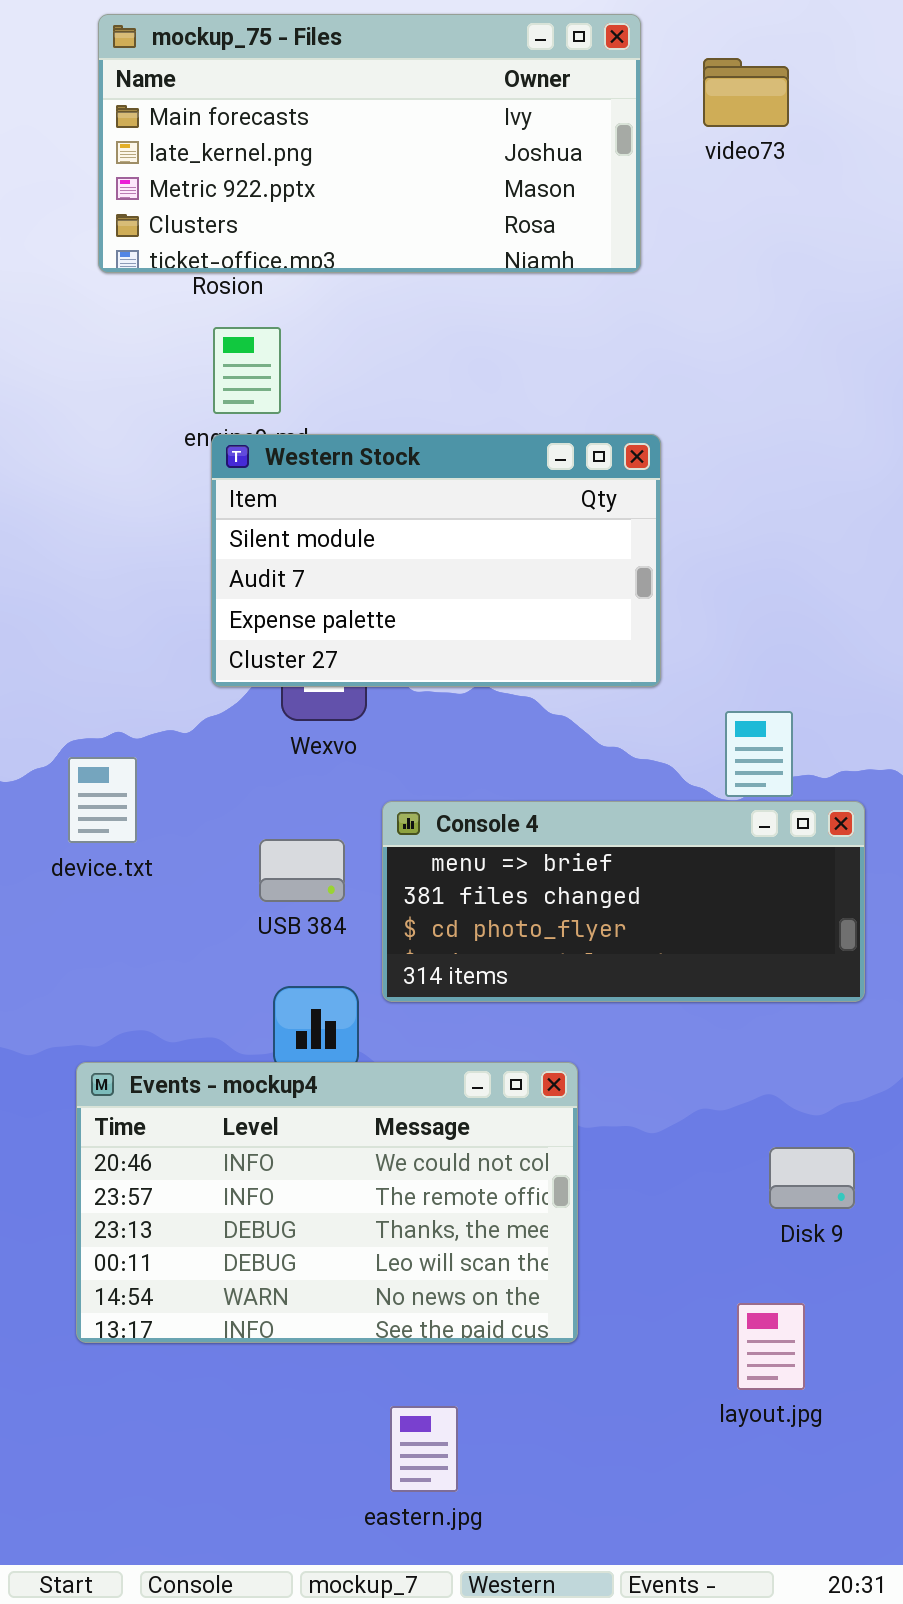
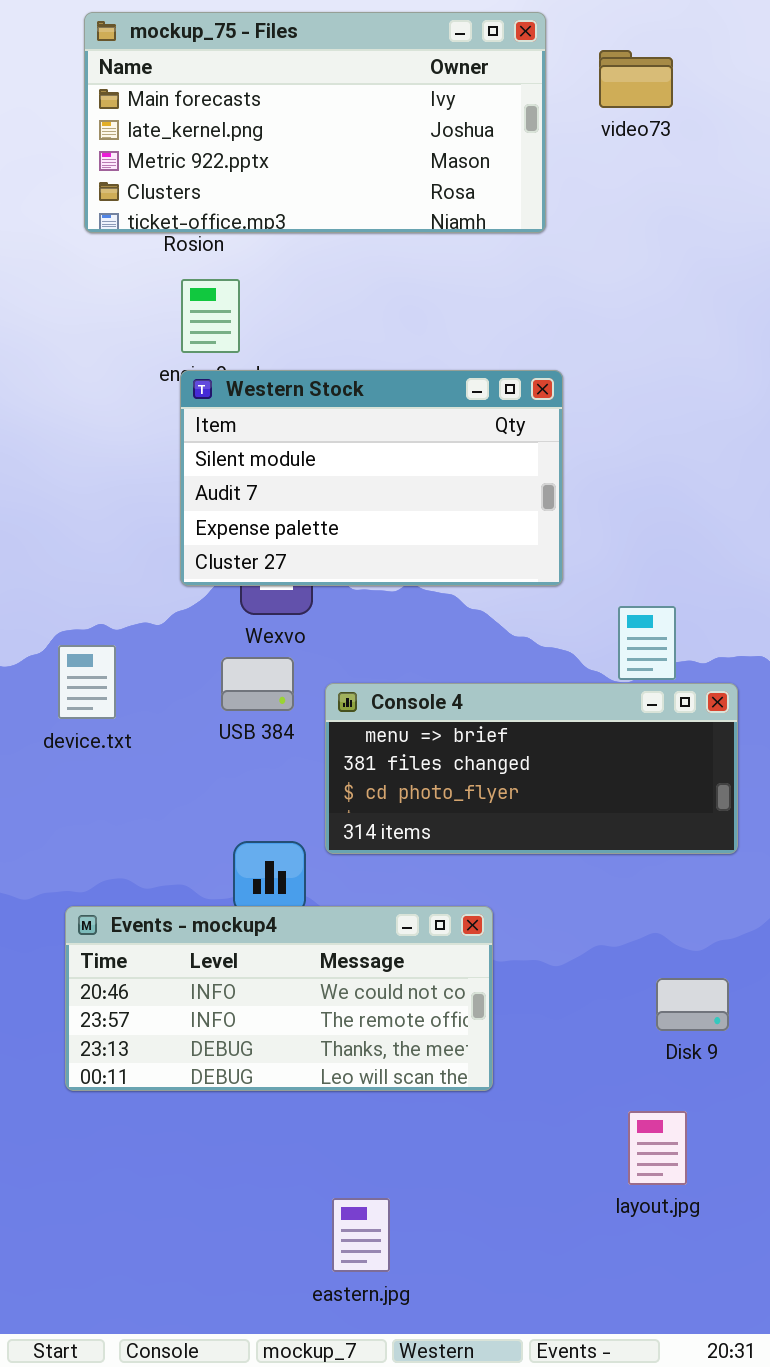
USB 384: [259,839,345,902] -> [221,657,294,711], moved
Events - mockup4: [76,1062,578,1343] -> [65,906,493,1091], resized

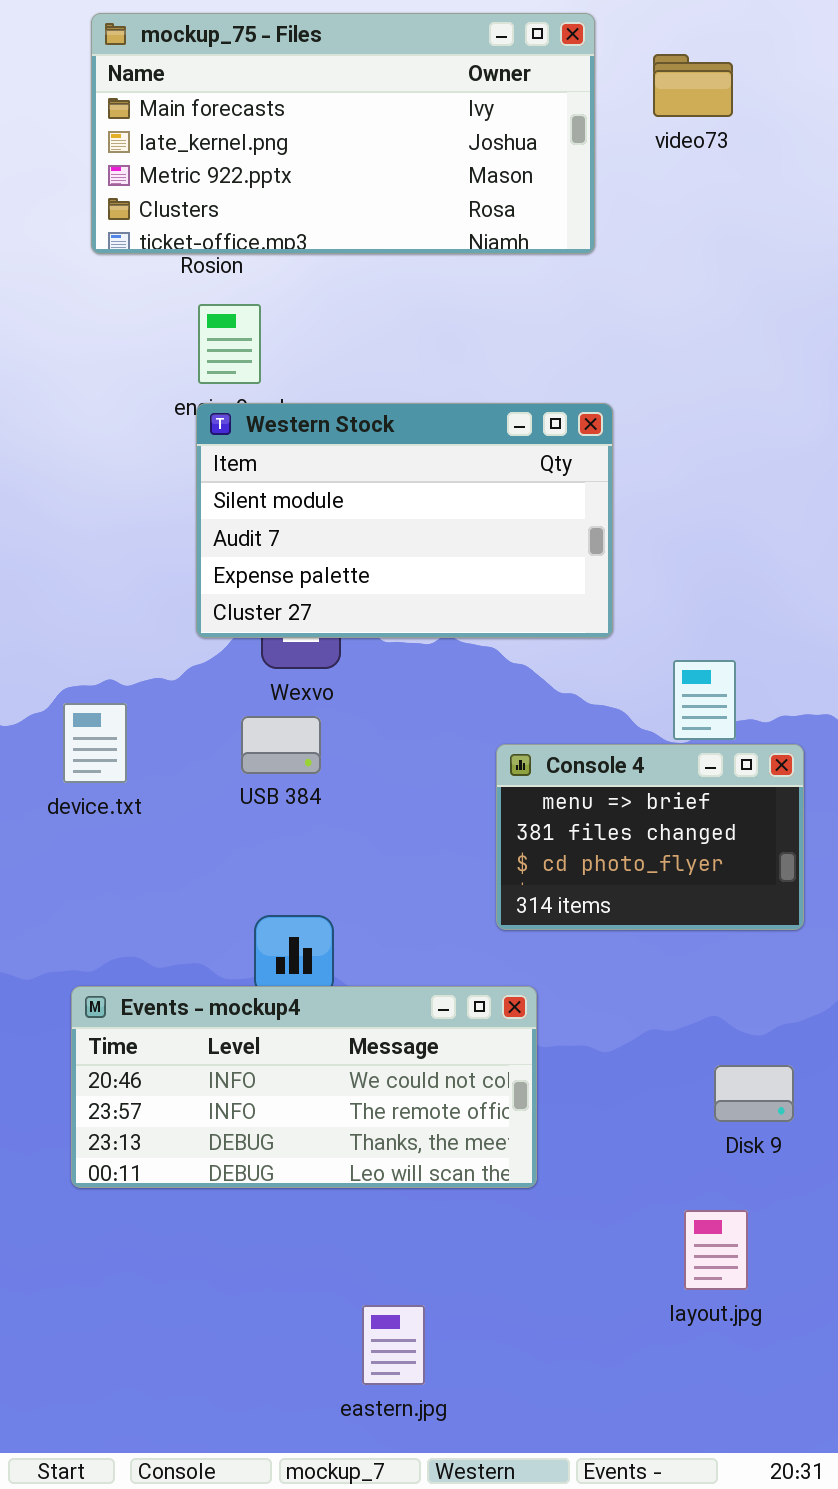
Console 4: [325,683,738,854] -> [496,744,804,930], resized

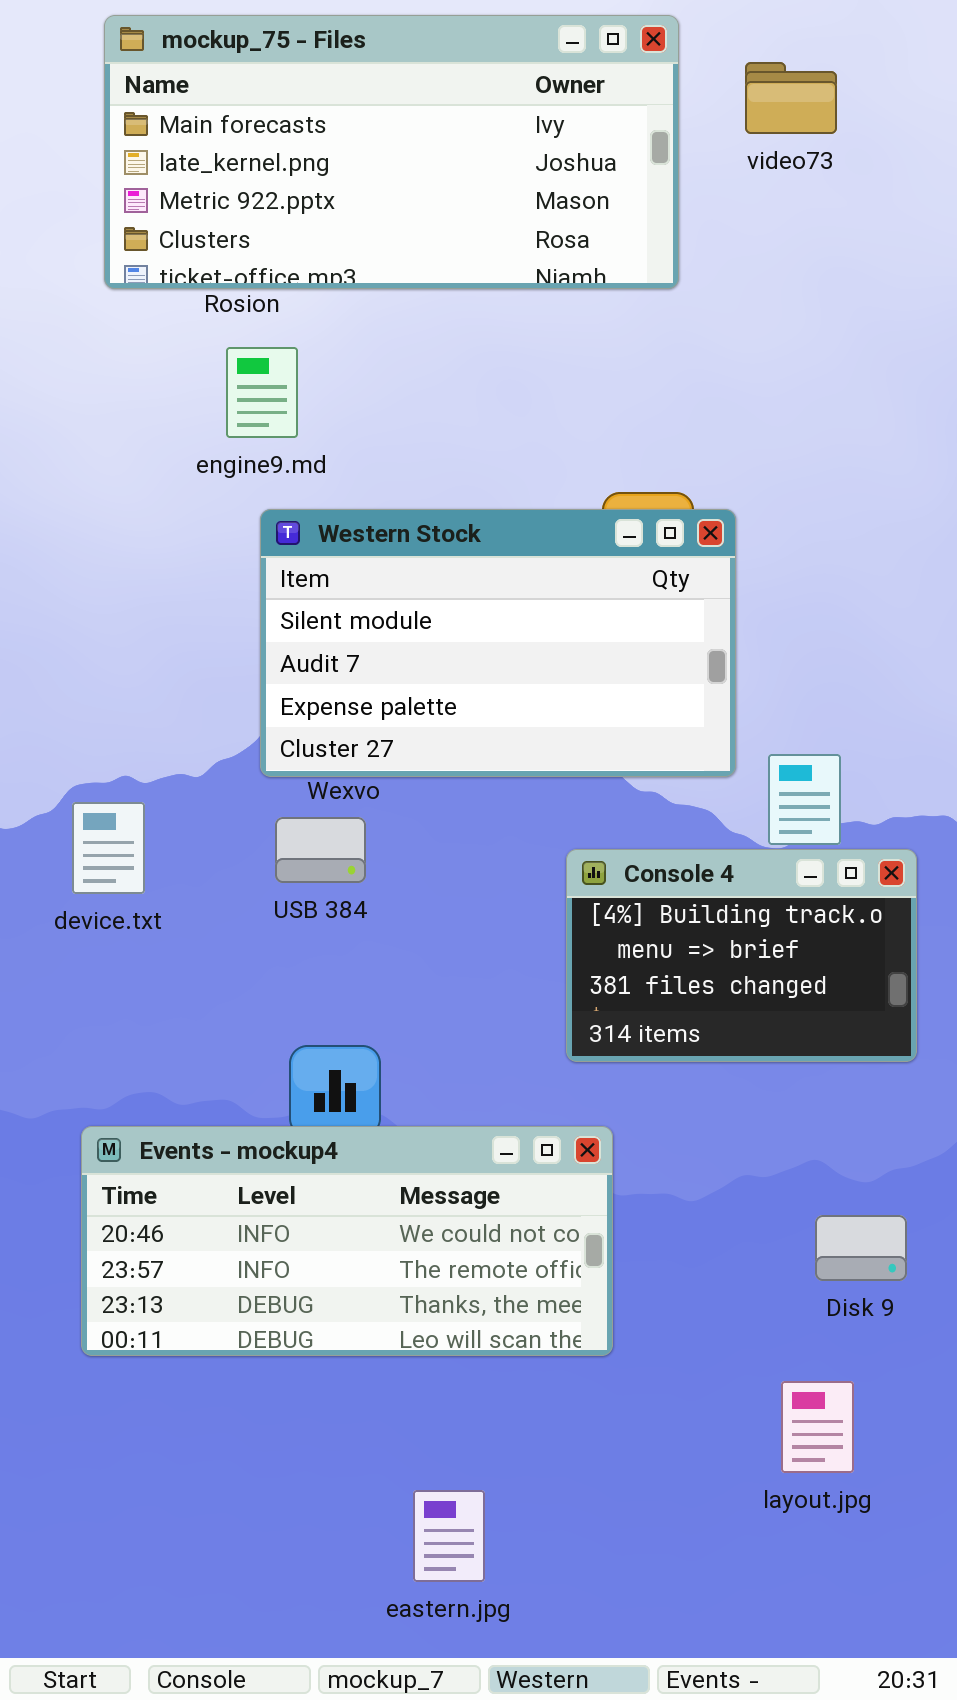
Western Stock: [196,403,613,638] -> [260,509,736,777], moved
Console 4: [496,744,804,930] -> [566,849,917,1062], scrolled up 1 row

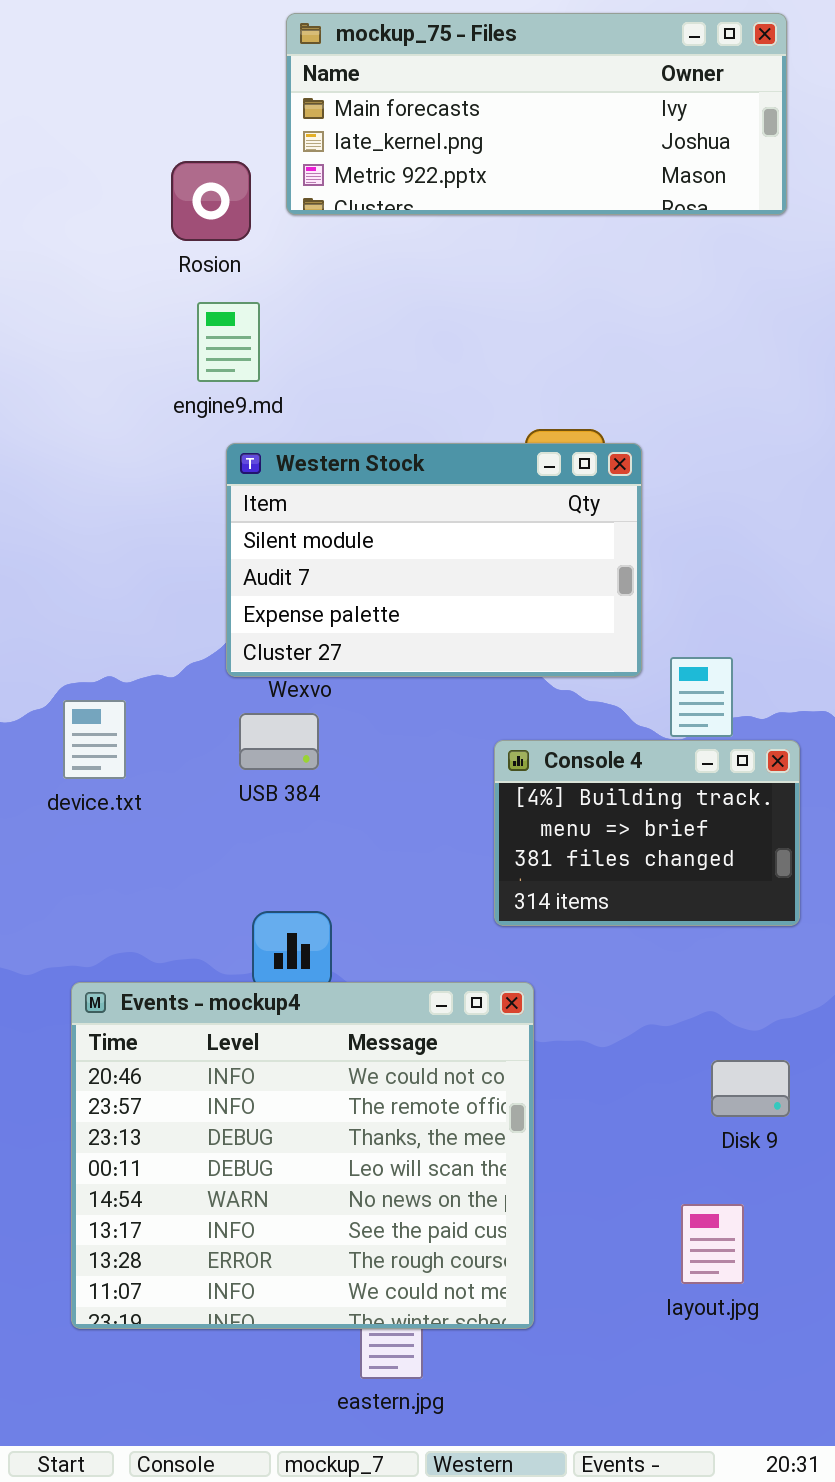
mockup_75 - Files: [104,15,679,289] -> [286,13,787,215], moved, resized
Events - mockup4: [81,1126,613,1356] -> [71,982,534,1329], resized

